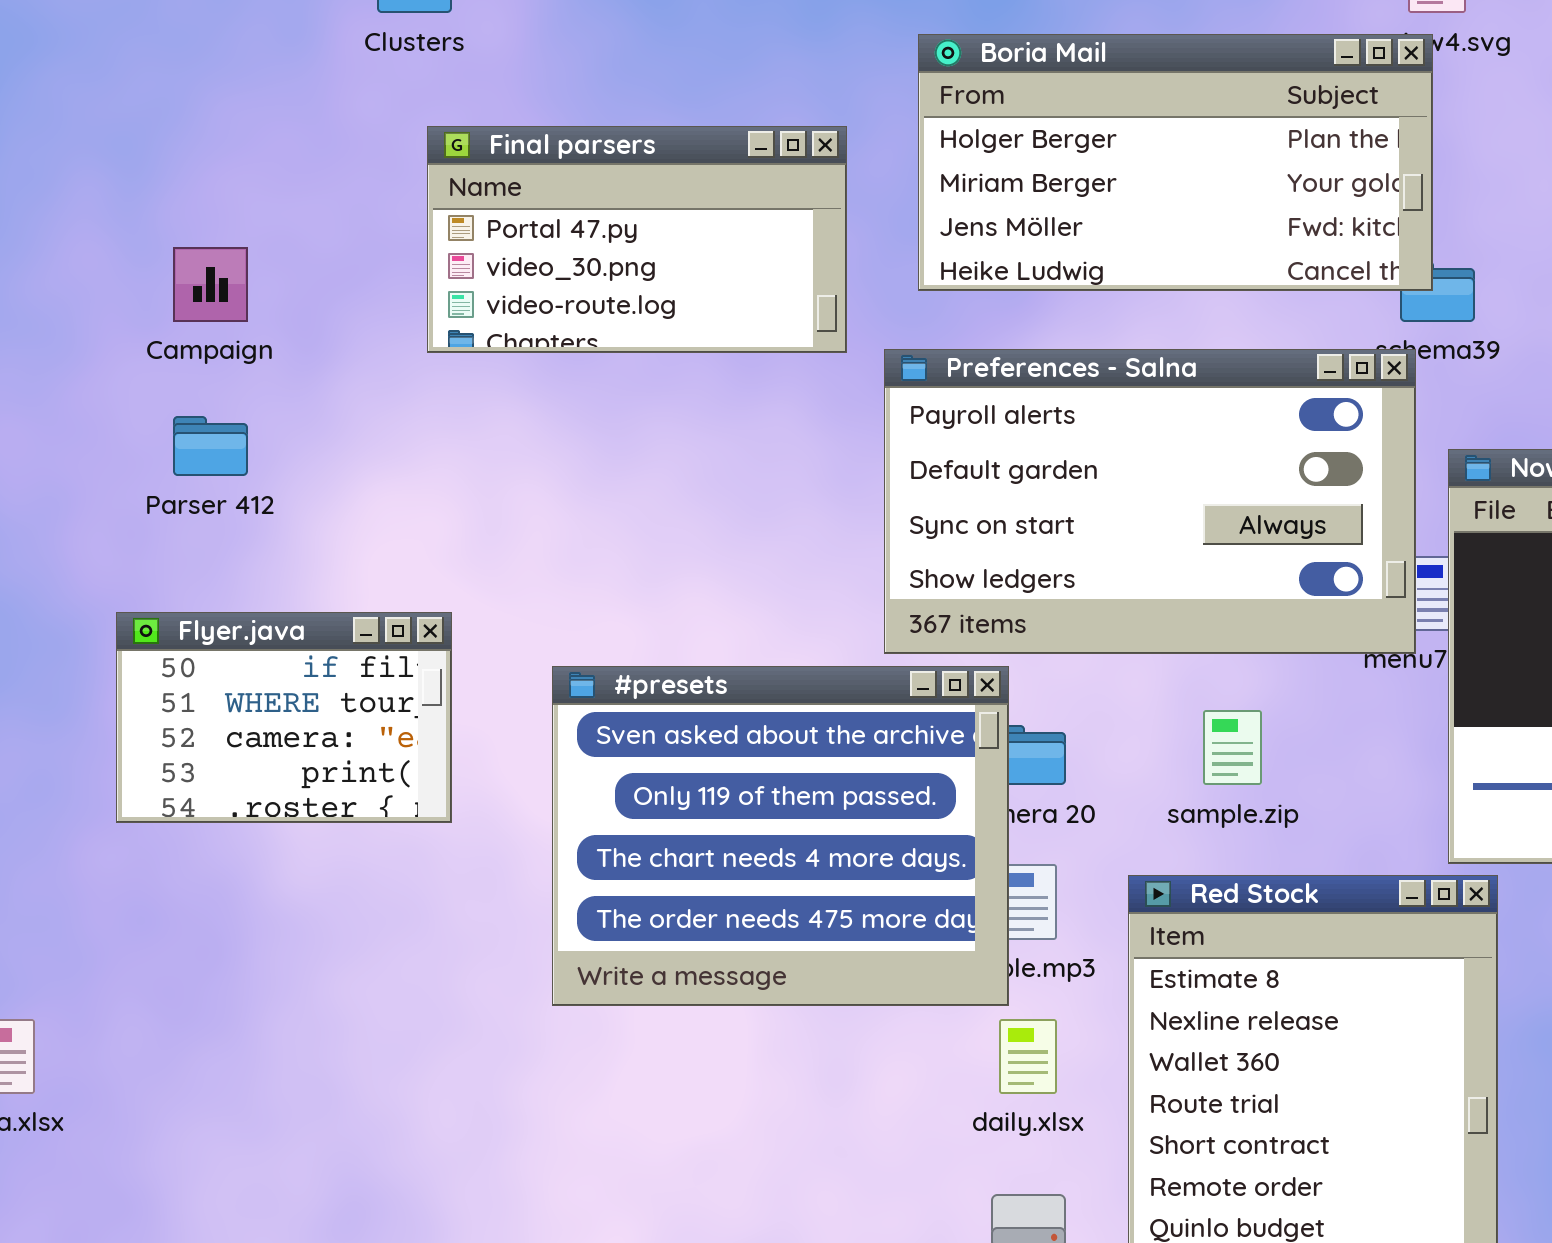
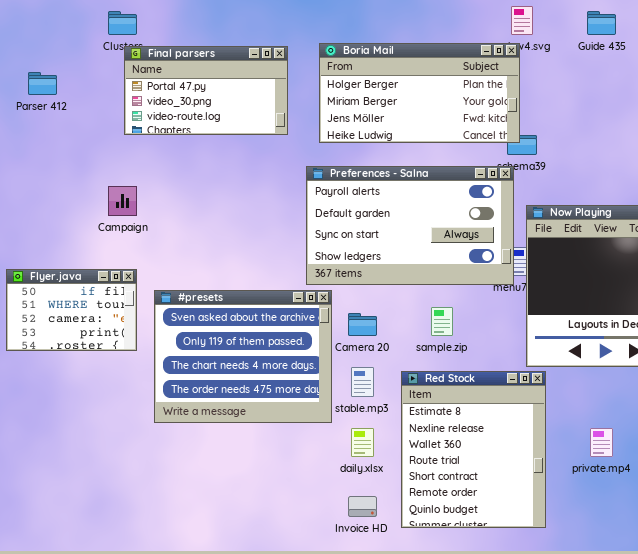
Final parsers: [427,126,847,353] -> [124,46,288,135], moved
Campaign: [173,247,248,322] -> [108,186,137,216], moved
Parser 412: [173,416,248,476] -> [28,72,57,95], moved
#presets: [552,666,1009,1006] -> [154,290,332,423], moved

